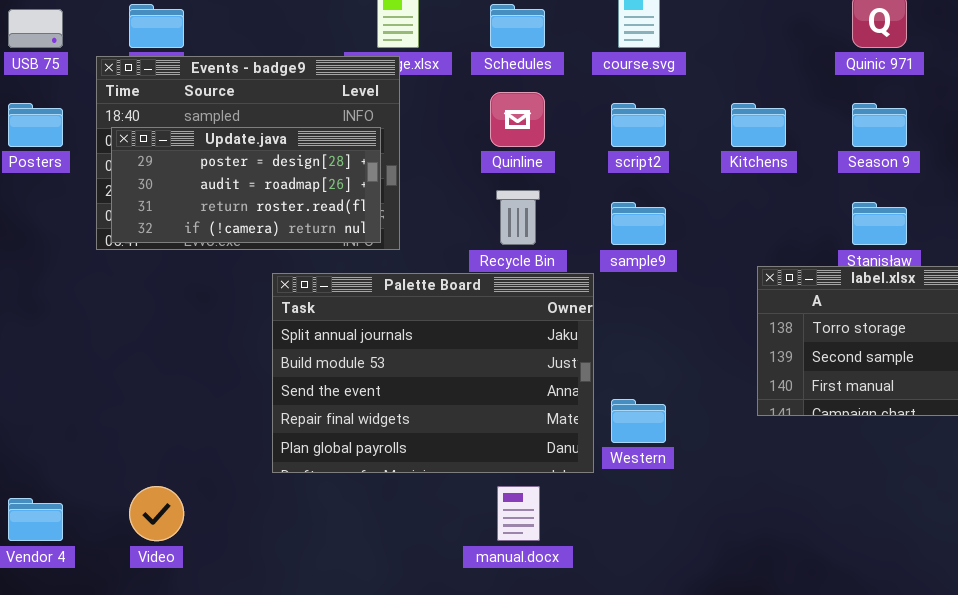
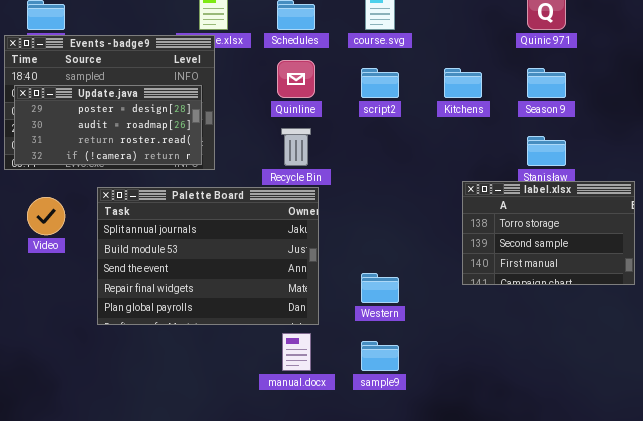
sample9: [611,202,666,245] -> [361,341,399,371], moved
Palette Board: [272,273,594,473] -> [97,187,319,325], moved
Video: [129,486,184,541] -> [27,197,65,235], moved

